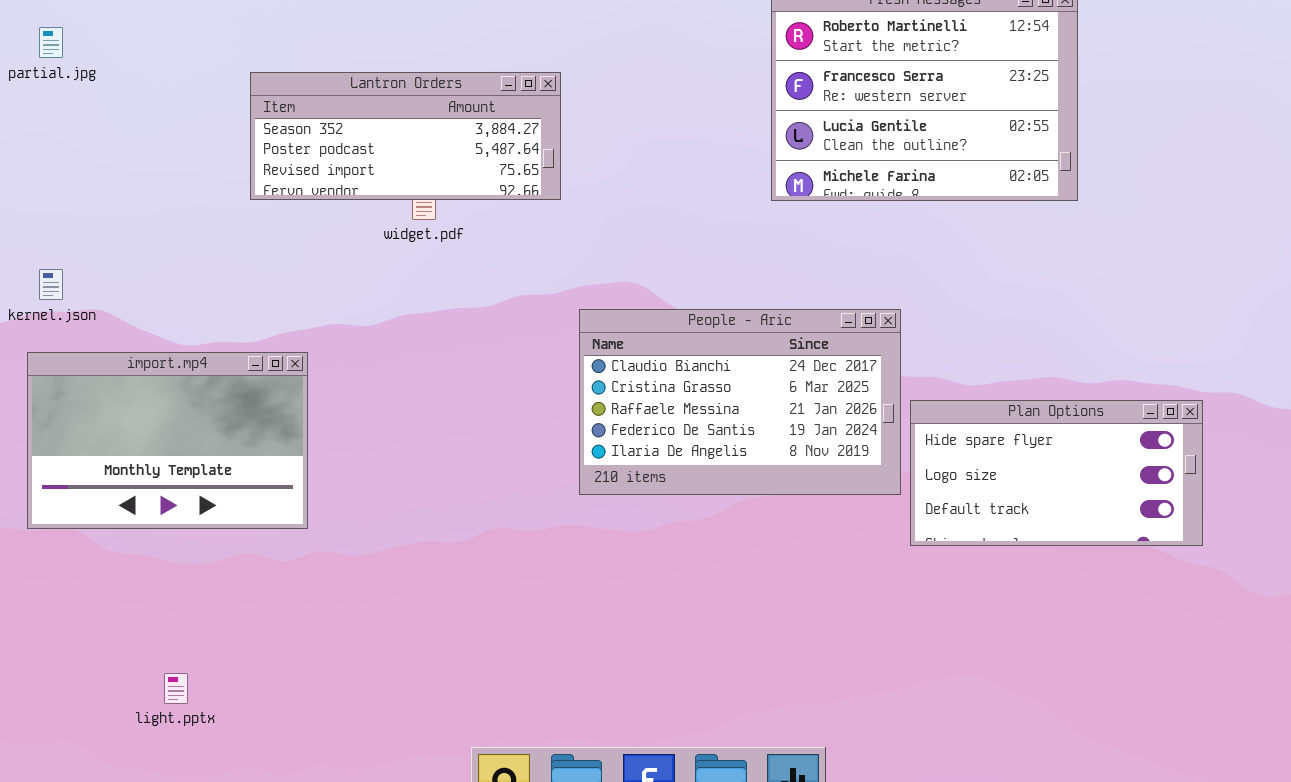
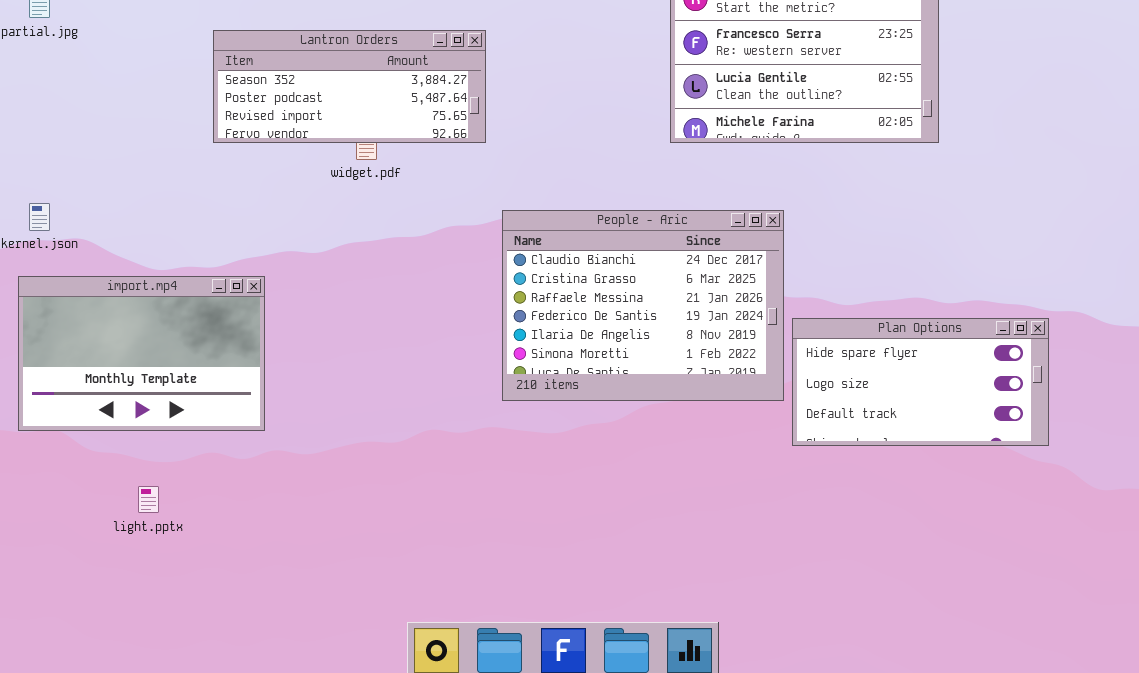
People - Aric: [579,309,901,495] -> [502,210,784,401], resized
light.pptx: [164,673,188,704] -> [138,486,159,513], moved

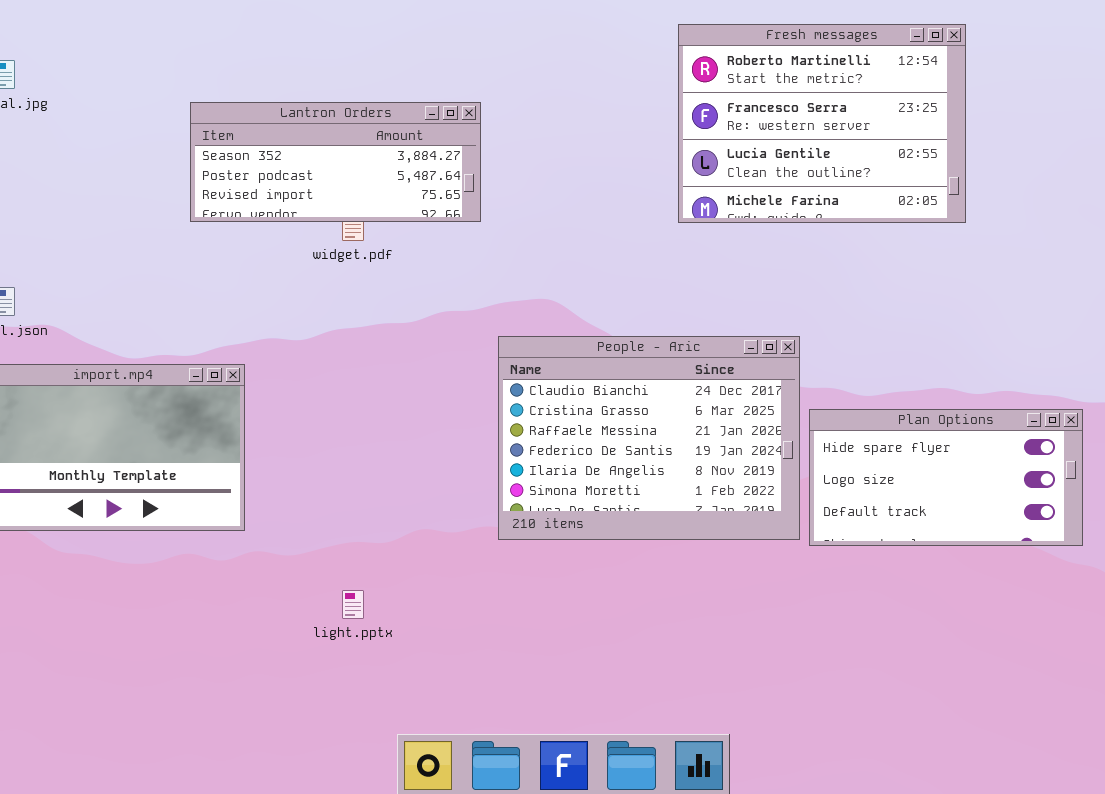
People - Aric: [502,210,784,401] -> [498,336,800,540], moved
light.pptx: [138,486,159,513] -> [342,590,364,619], moved

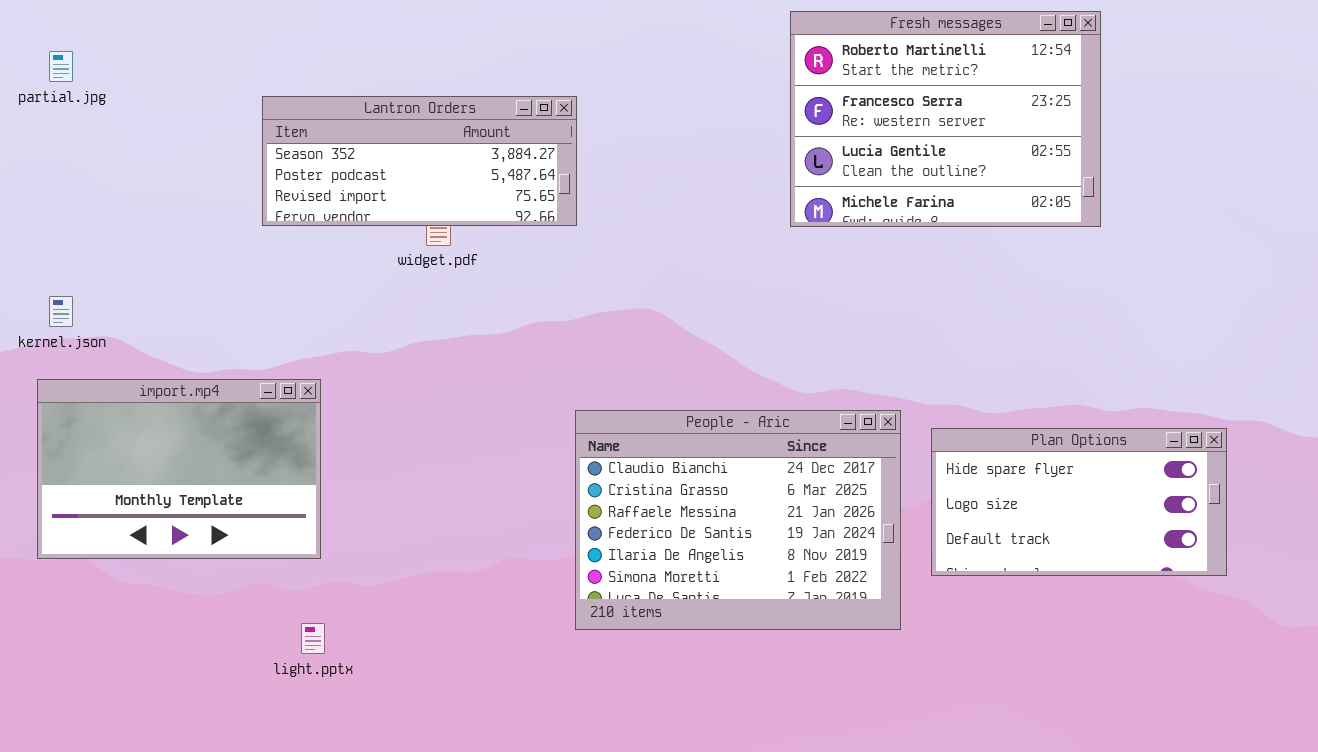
People - Aric: [498,336,800,540] -> [575,410,901,630], moved
light.pptx: [342,590,364,619] -> [301,623,325,654], moved

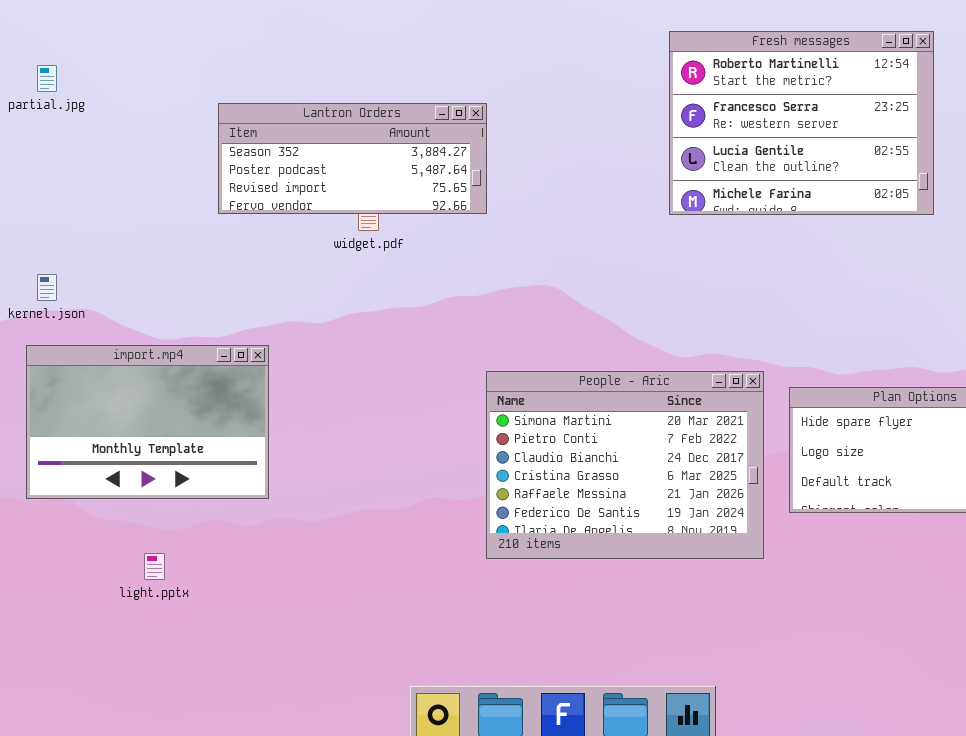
People - Aric: [575,410,901,630] -> [486,371,764,559], scrolled up 2 rows
light.pptx: [301,623,325,654] -> [144,553,165,580], moved

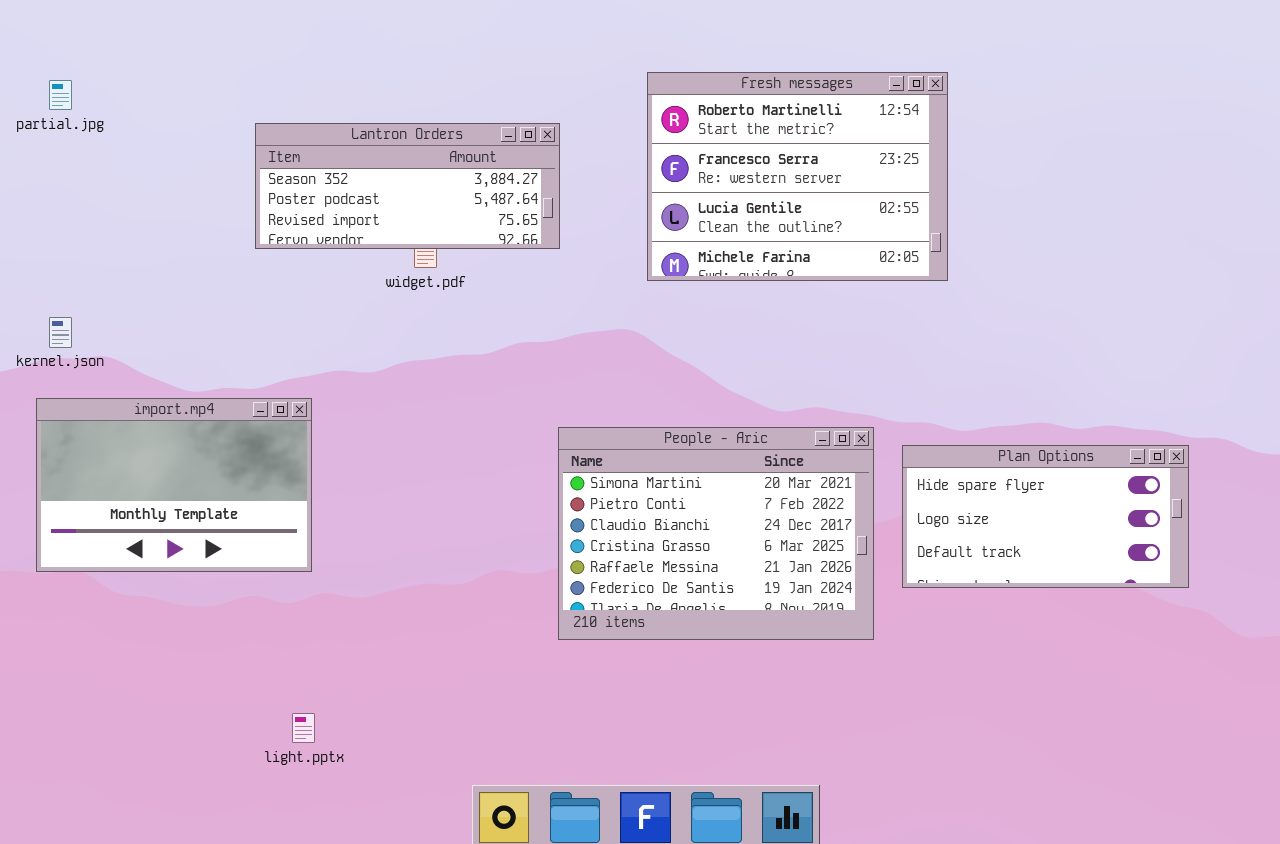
Fresh messages: [669,31,934,215] -> [647,72,948,281], moved
light.pptx: [144,553,165,580] -> [292,713,315,743], moved

